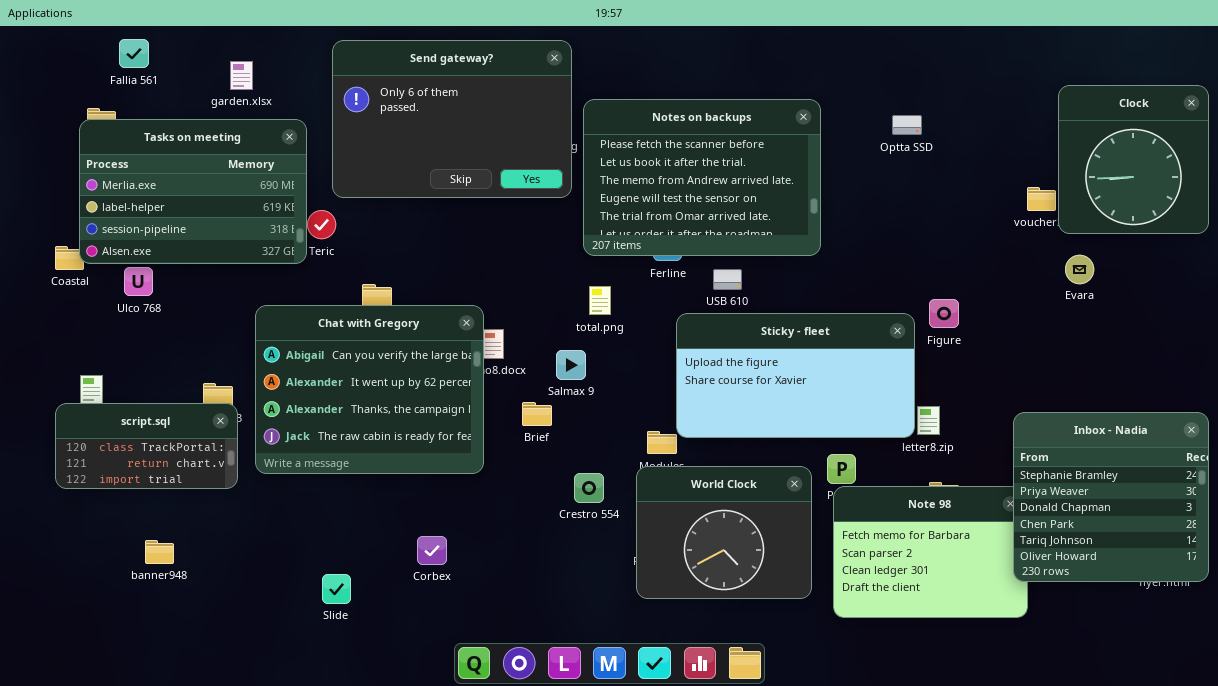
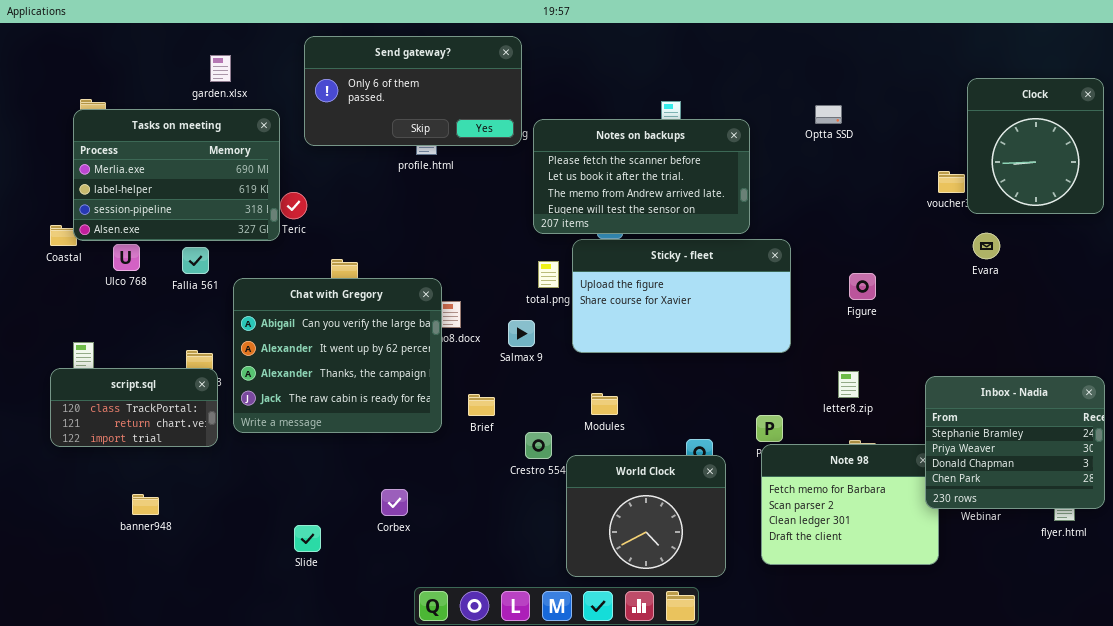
Fallia 561: [119,39,149,68] -> [182,247,209,274], moved
Send gateway?: [332,40,572,198] -> [304,36,522,146], resized
Notes on backups: [583,99,821,256] -> [533,119,750,234], resized
Sticky - fleet: [676,313,915,438] -> [572,239,791,353], moved
Brief: [522,402,552,426] -> [468,394,495,416], moved
Inbox - Nadia: [1013,412,1209,582] -> [925,376,1105,509], resized
World Clock: [636,466,812,599] -> [566,455,726,577], moved

